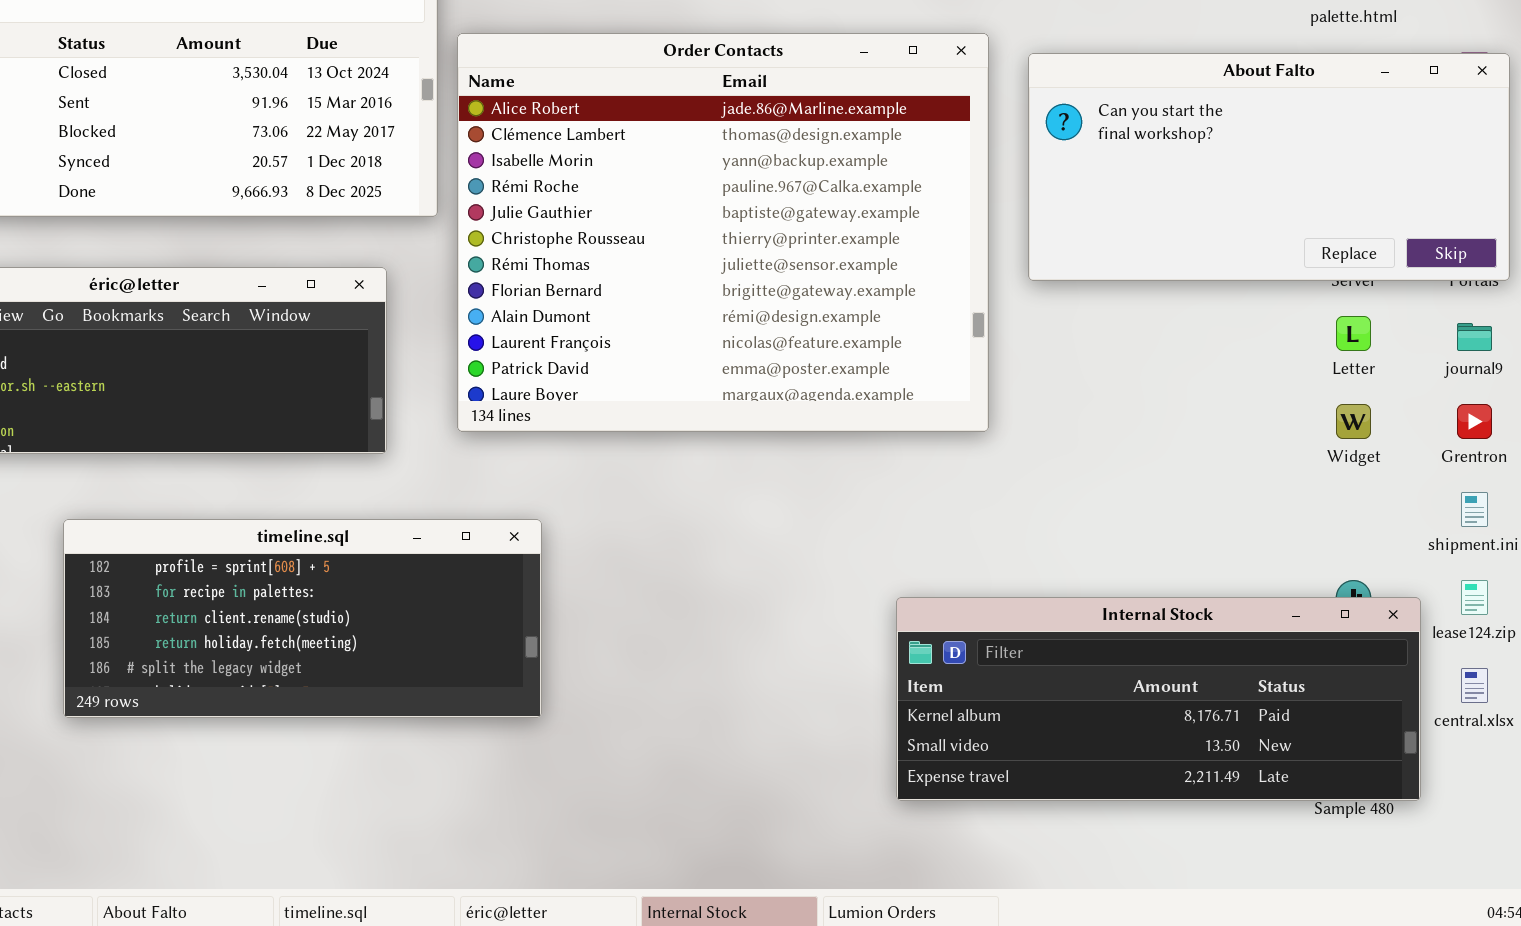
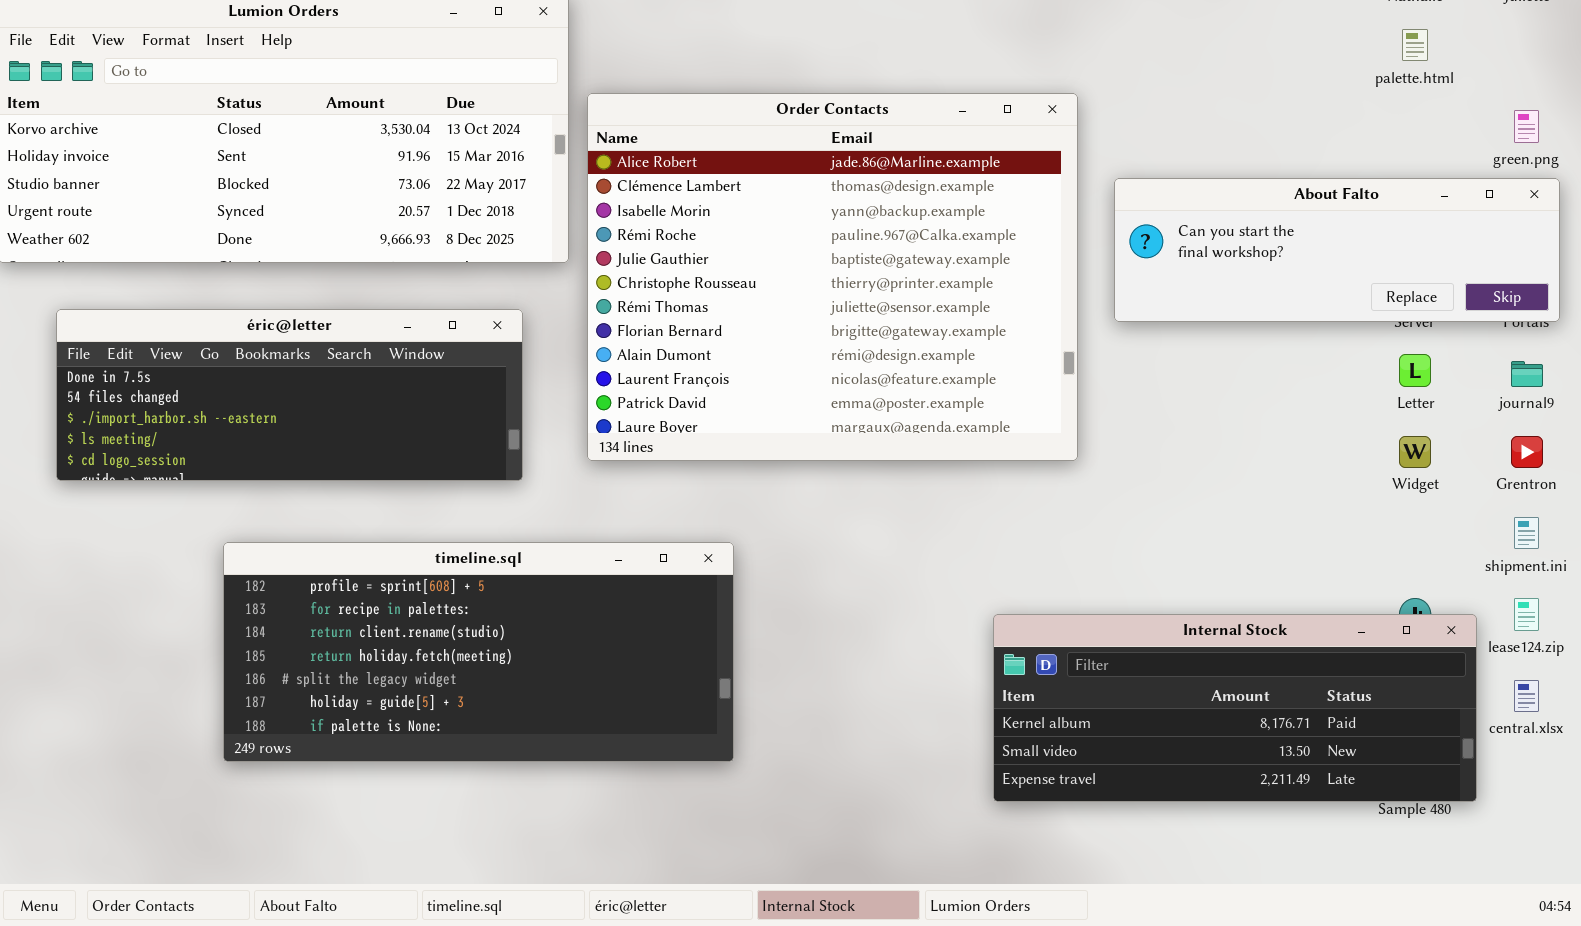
About Falto: [1028,53,1510,281] -> [1114,178,1560,322], resized
timeline.sql: [63,519,542,718] -> [223,542,734,762], resized

